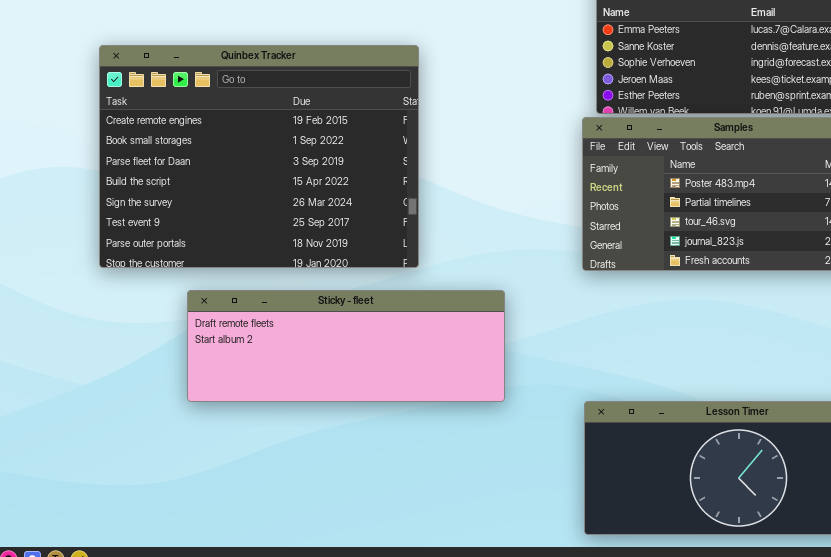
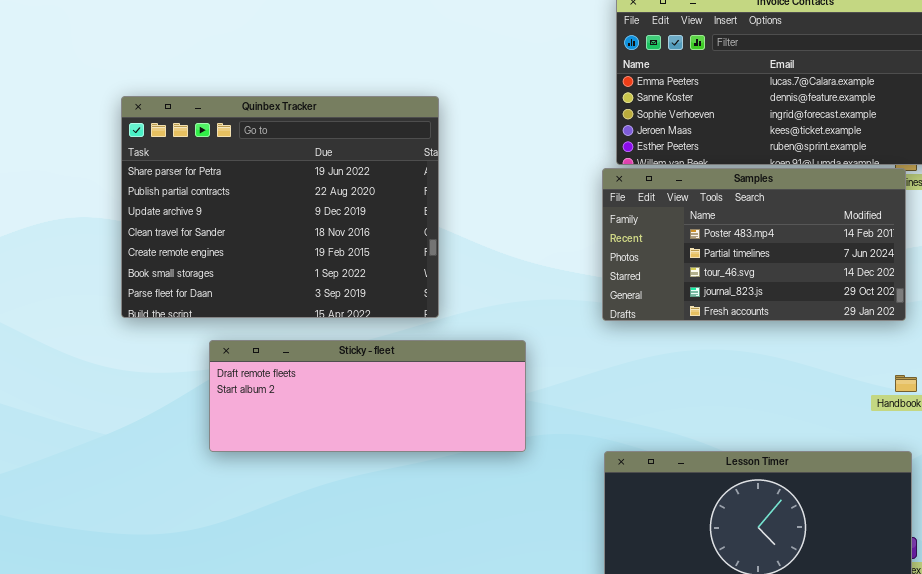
Quinbex Tracker: [99,45,419,268] -> [121,96,439,318], scrolled up 4 rows

